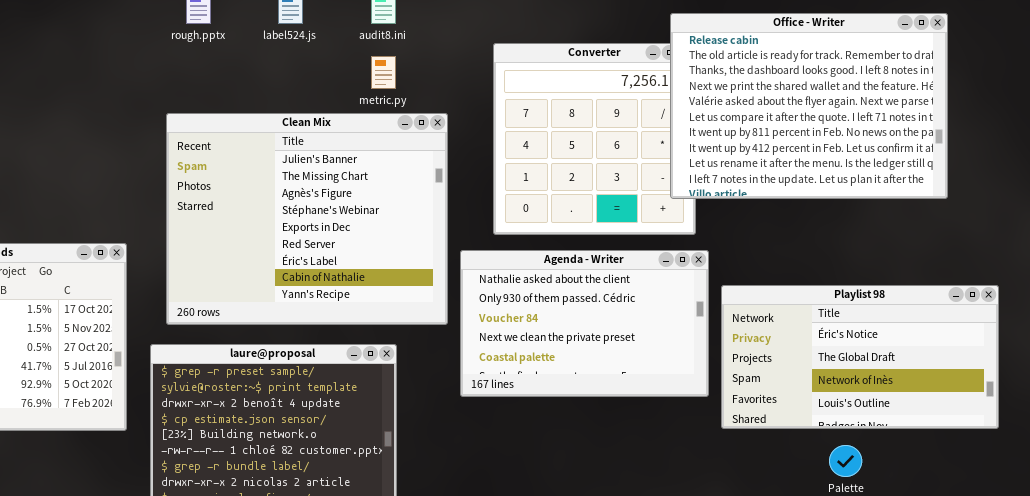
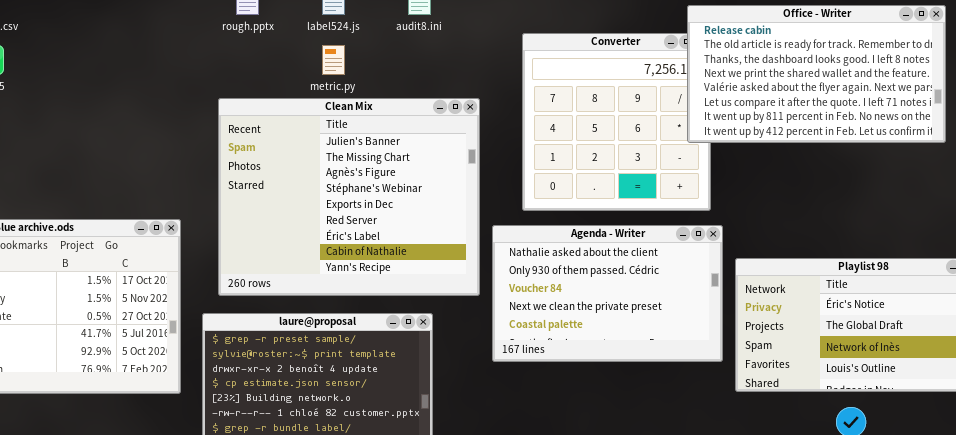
Office - Writer: [670,13,948,199] -> [687,5,946,143], resized
metric.py: [371,56,396,89] -> [322,45,345,75], moved

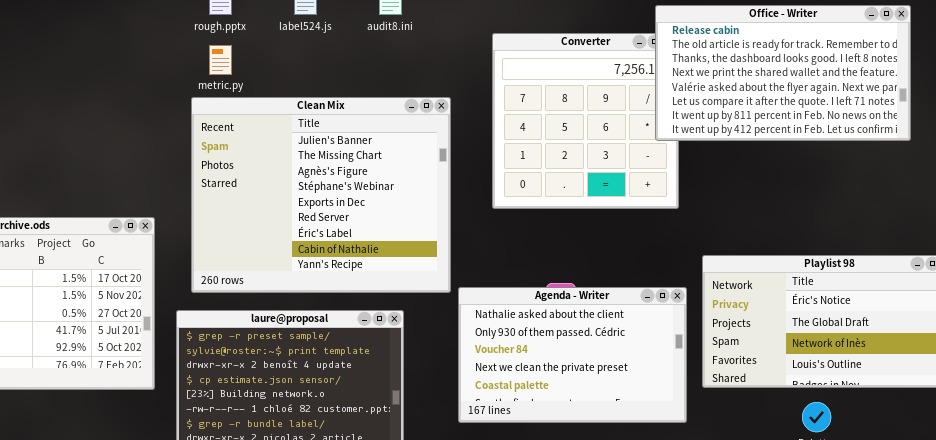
metric.py: [322,45,345,75] -> [209,45,232,75], moved
Agenda - Writer: [492,225,723,362] -> [458,287,687,423], moved

